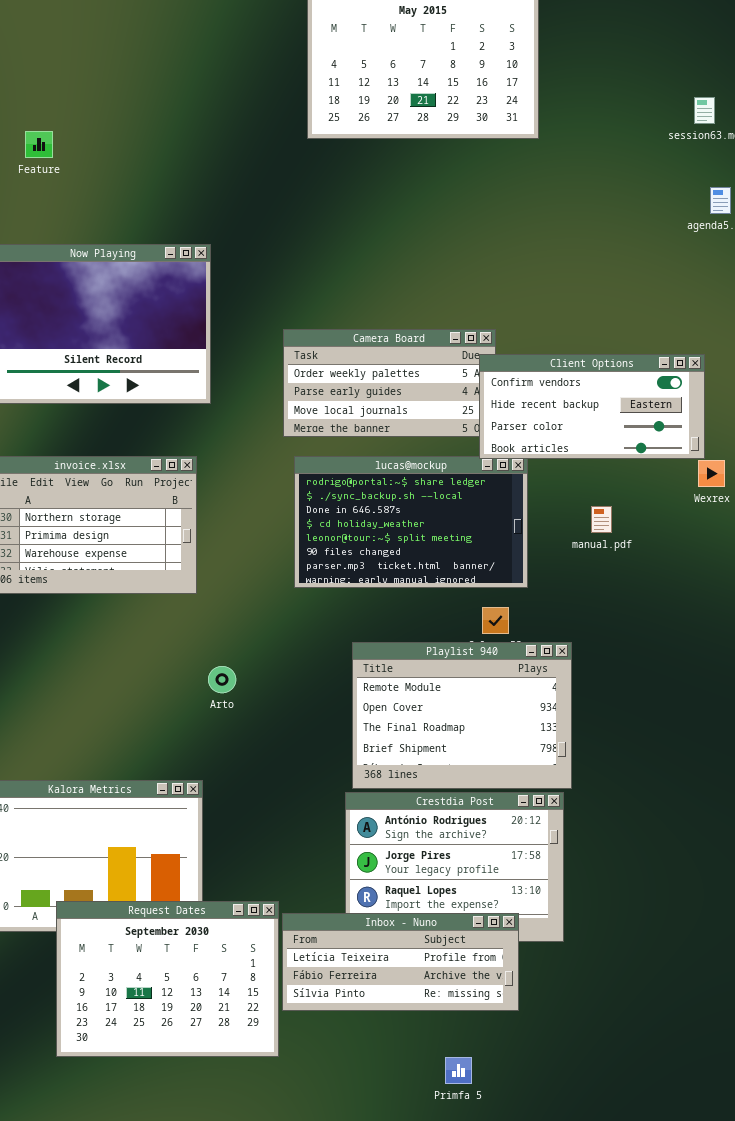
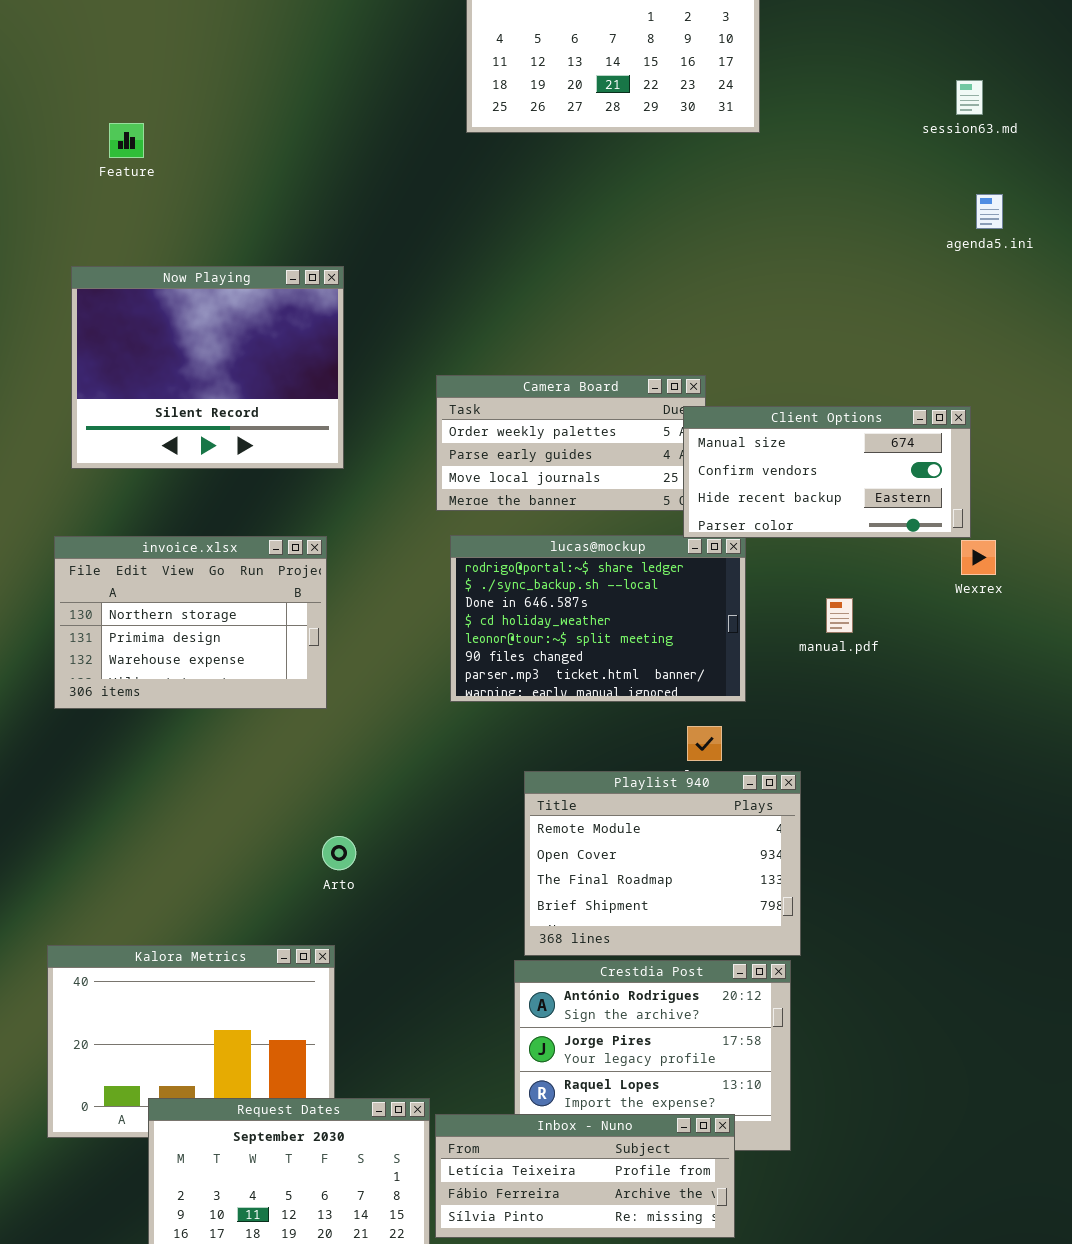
Client Options: [479,354,705,459] -> [683,406,971,538], scrolled up 1 row
Arto: [208,666,236,693] -> [322,836,356,870], moved

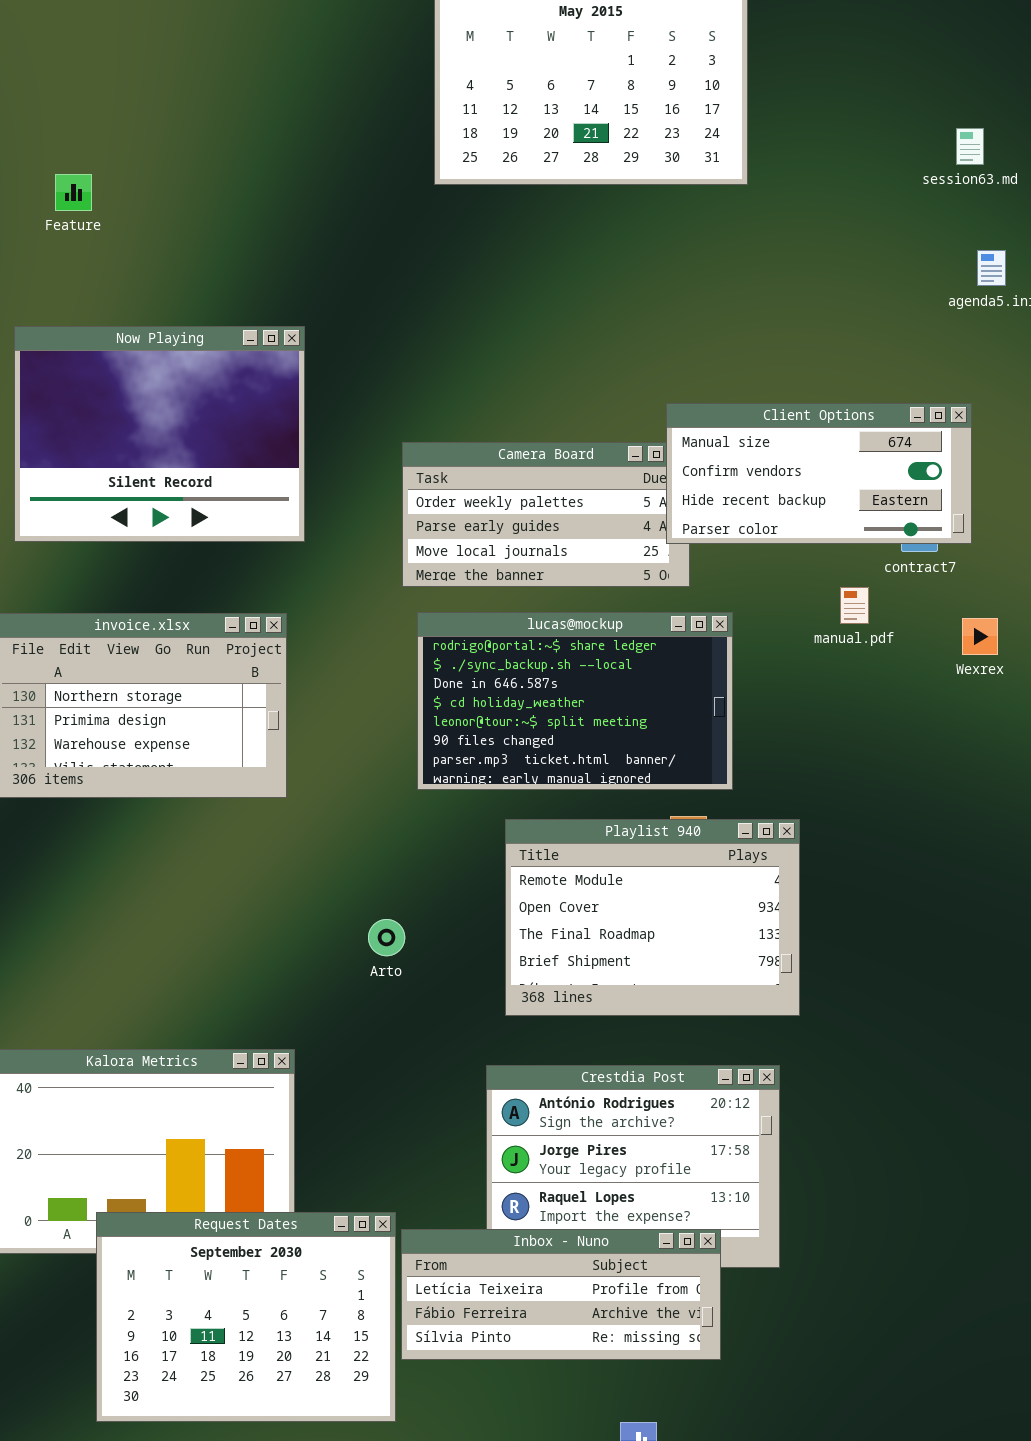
Client Options: [683,406,971,538] -> [666,403,972,544], moved
manual.pdf: [826,598,853,633] -> [840,587,869,624], moved
Playlist 940: [524,771,801,956] -> [505,819,800,1016], moved
Arto: [322,836,356,870] -> [368,919,405,956], moved

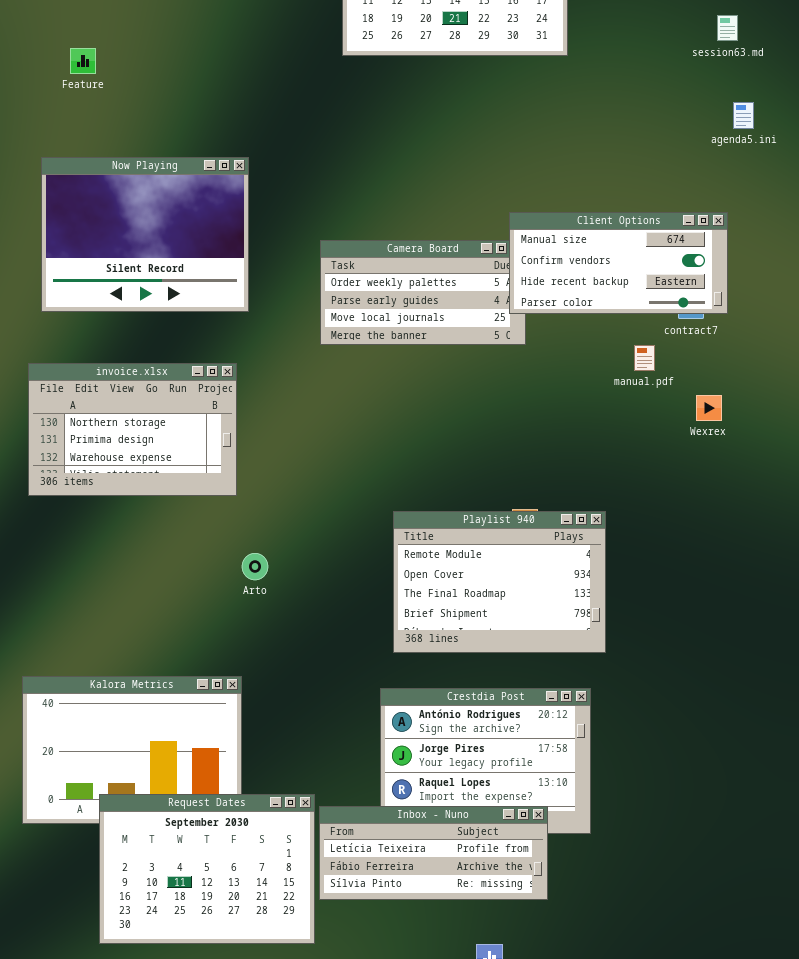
lucas@mockup: [417,612,733,790] -> none, closed
Wexrex: [962,618,998,655] -> [696,395,722,421], moved
Arto: [368,919,405,956] -> [242,553,268,580], moved

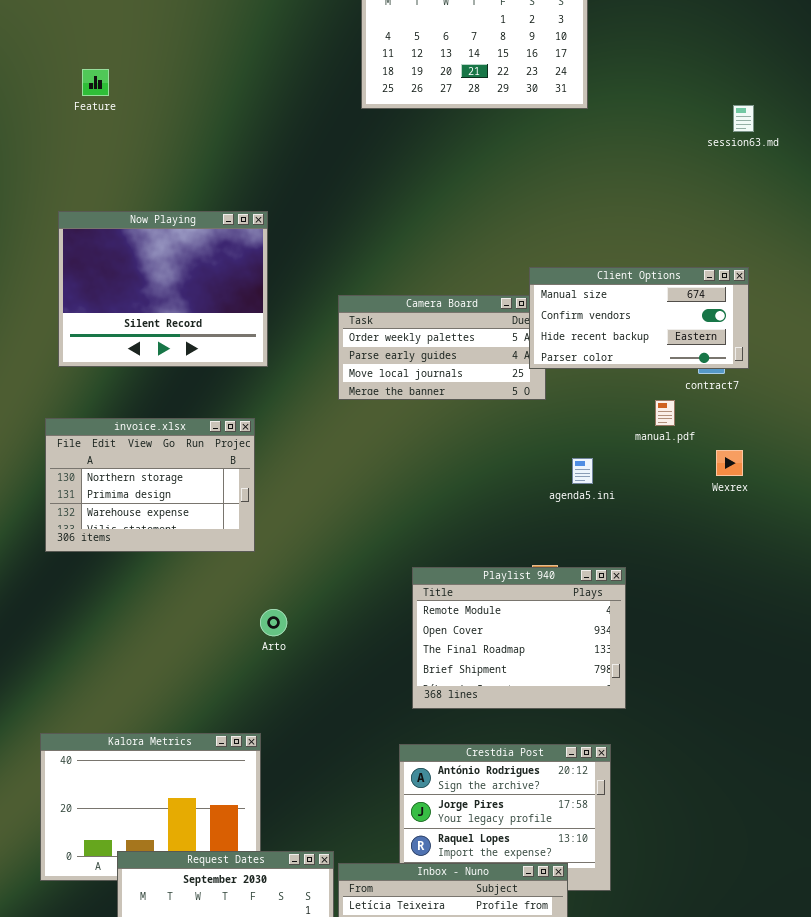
session63.md: [717,15,738,41] -> [733,105,754,132], moved
Feature: [70,48,96,74] -> [82,69,109,96], moved
agenda5.ini: [733,102,754,129] -> [572,458,593,484], moved

